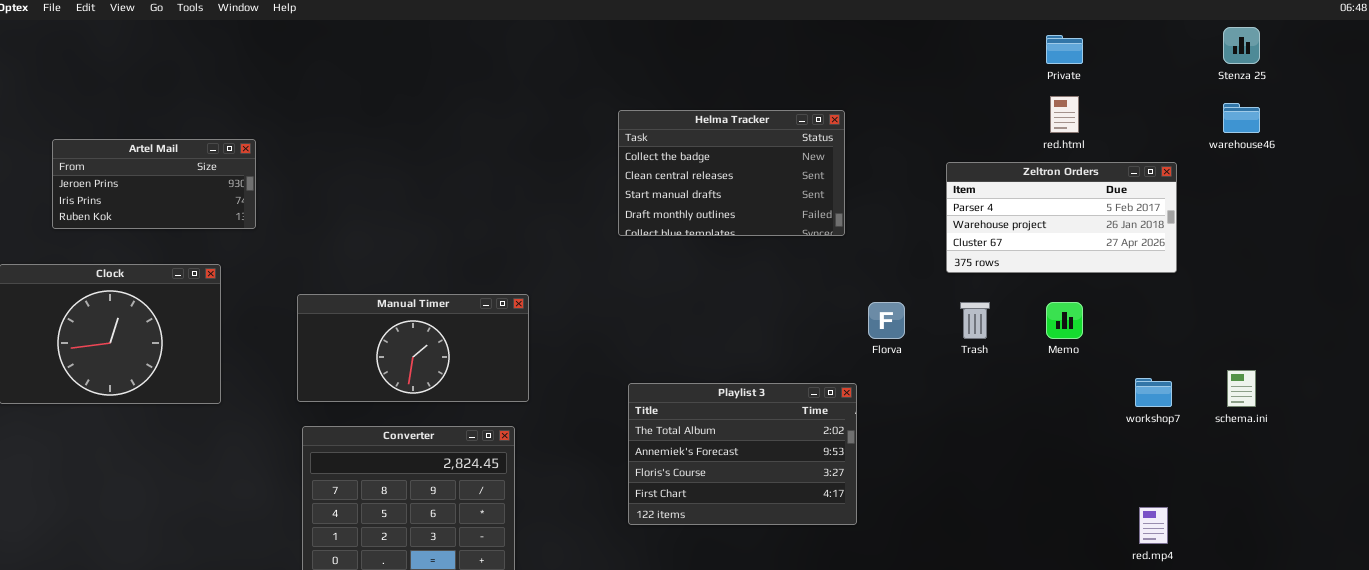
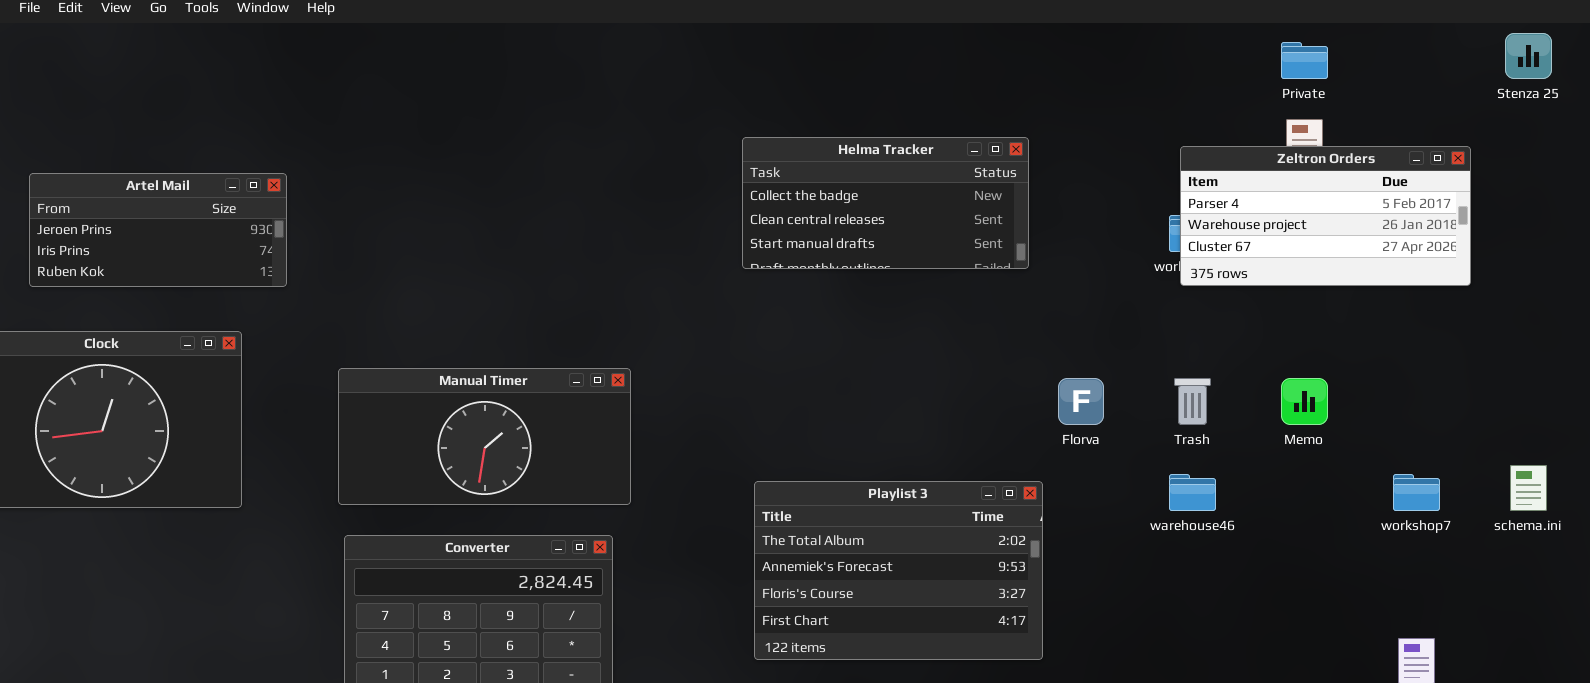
warehouse46: [1223,103,1260,133] -> [1169,474,1216,511], moved
Helma Tracker: [618,110,845,236] -> [742,137,1029,269], resized
Zeltron Orders: [946,162,1177,273] -> [1180,146,1471,286], moved

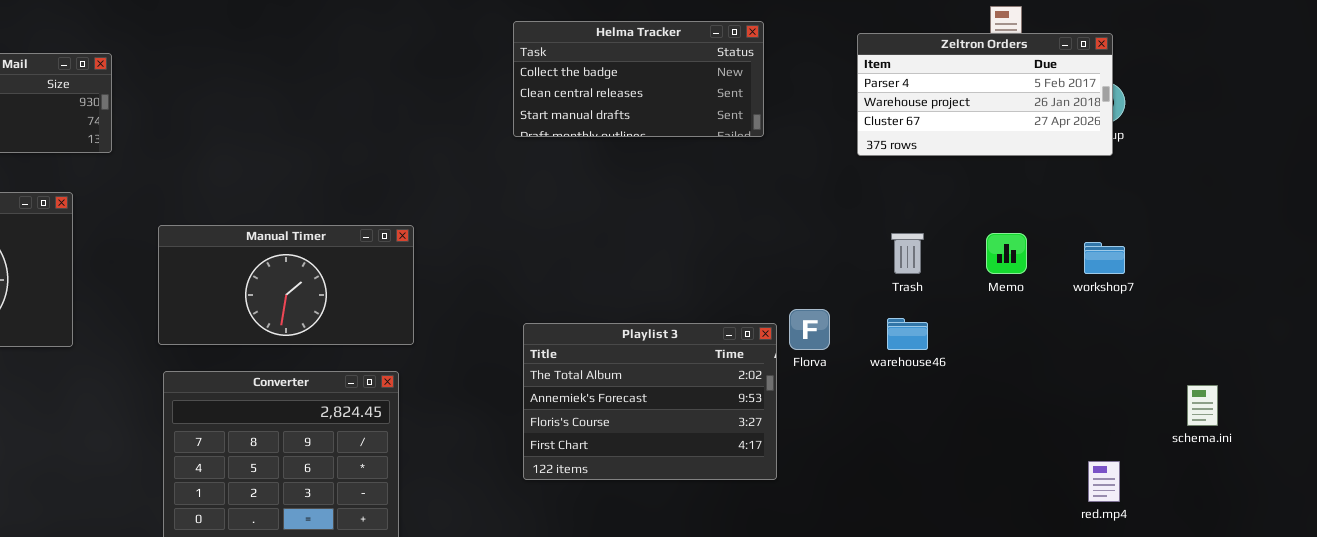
Zeltron Orders: [1180,146,1471,286] -> [857,33,1113,156], moved
Florva: [1058,378,1104,425] -> [789,309,830,350], moved
schema.ini: [1510,465,1547,511] -> [1187,385,1218,426], moved
workshop7: [1393,474,1440,511] -> [1084,242,1125,274], moved

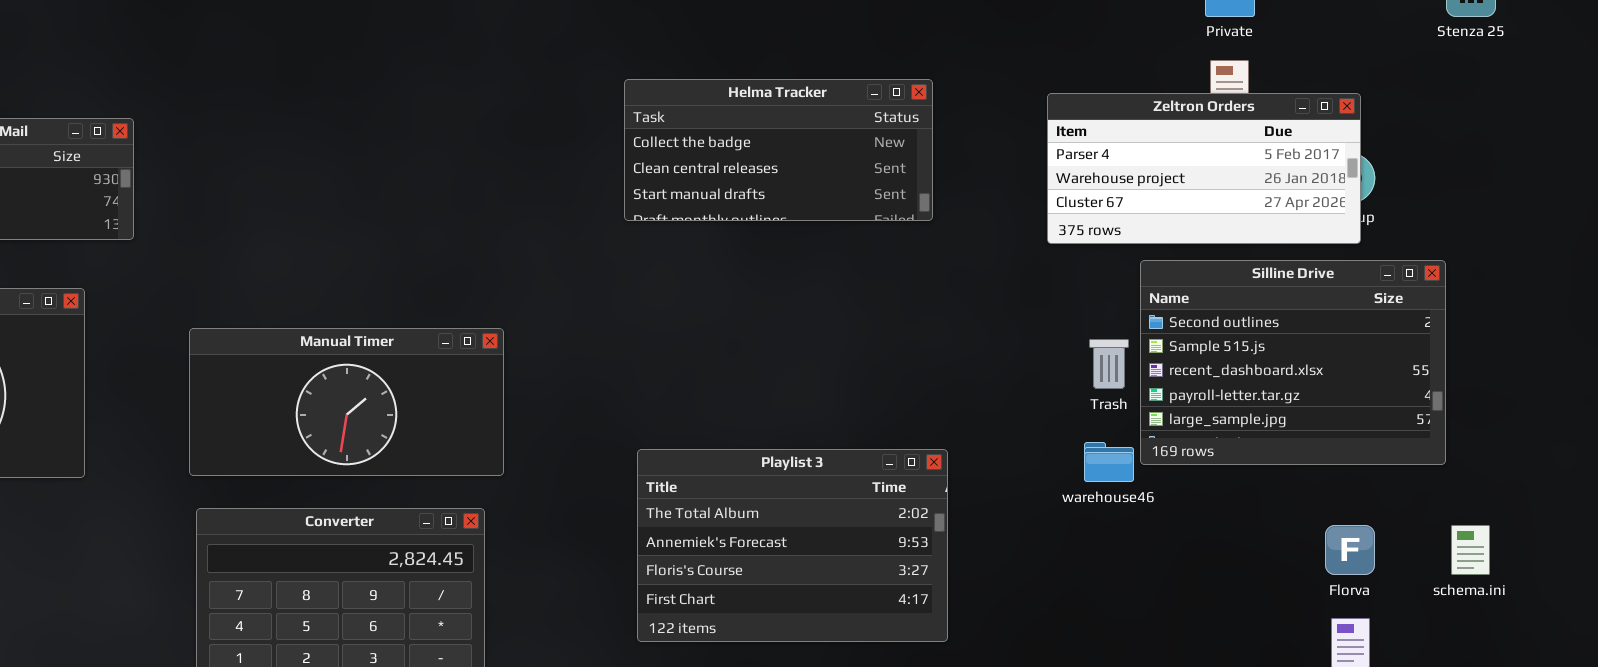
Silline Drive: none -> [1140,260,1446,465], opened
Florva: [789,309,830,350] -> [1325,525,1375,575], moved

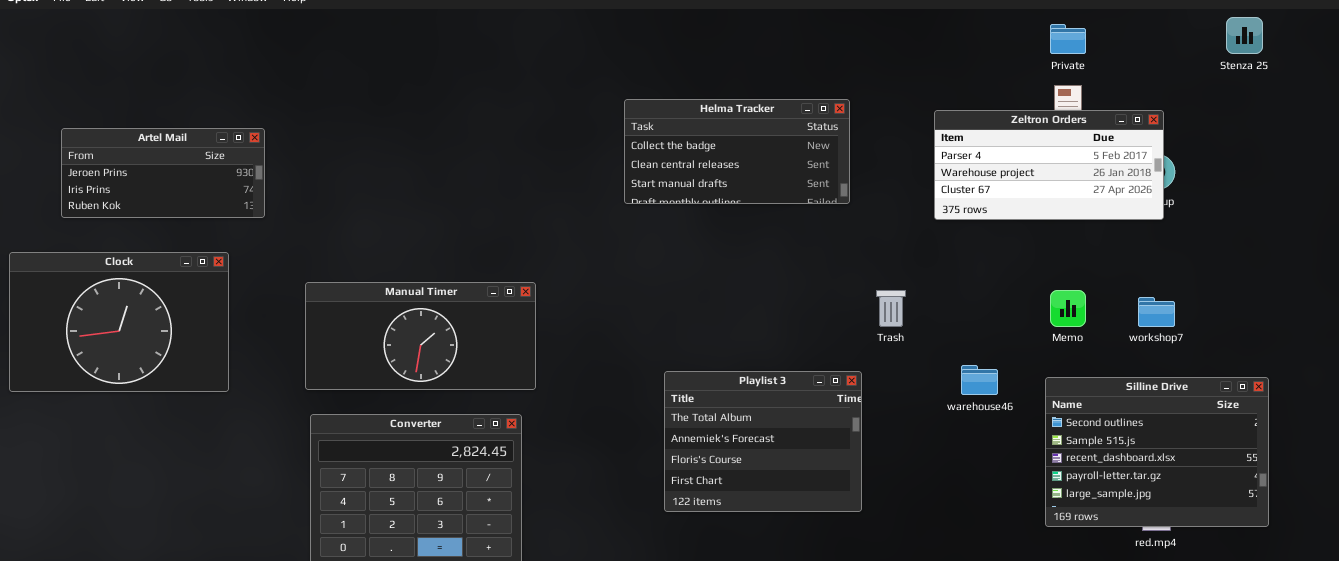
Silline Drive: [1140,260,1446,465] -> [1045,377,1269,527], moved
Trash: [1089,339,1129,389] -> [876,290,906,327], moved
Playlist 3: [637,449,948,642] -> [664,371,862,512], resized

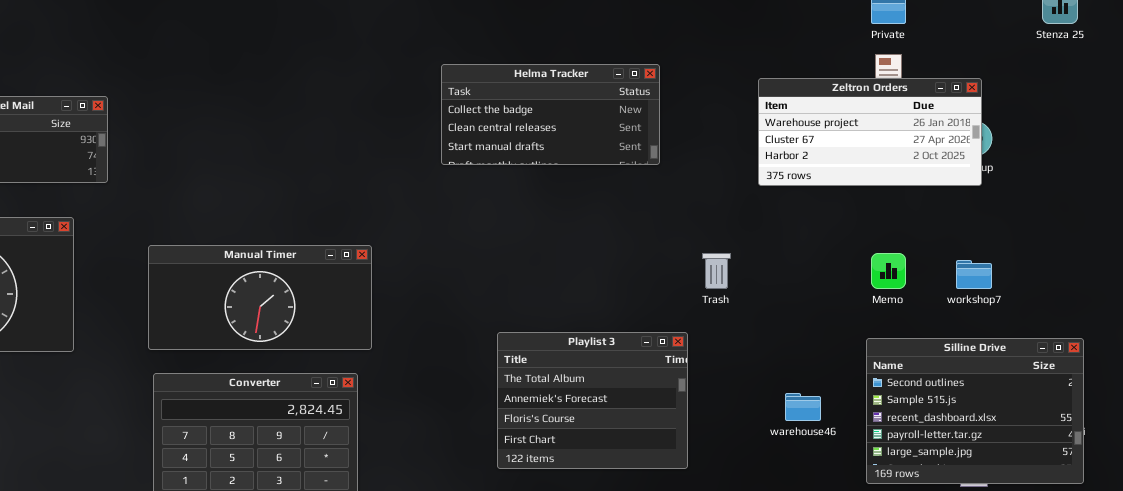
Helma Tracker: [624,99,850,204] -> [441,64,660,165], moved
Zeltron Orders: [934,110,1164,220] -> [758,78,982,186], scrolled down 1 row
warehouse46: [961,365,998,395] -> [785,393,821,421], moved

